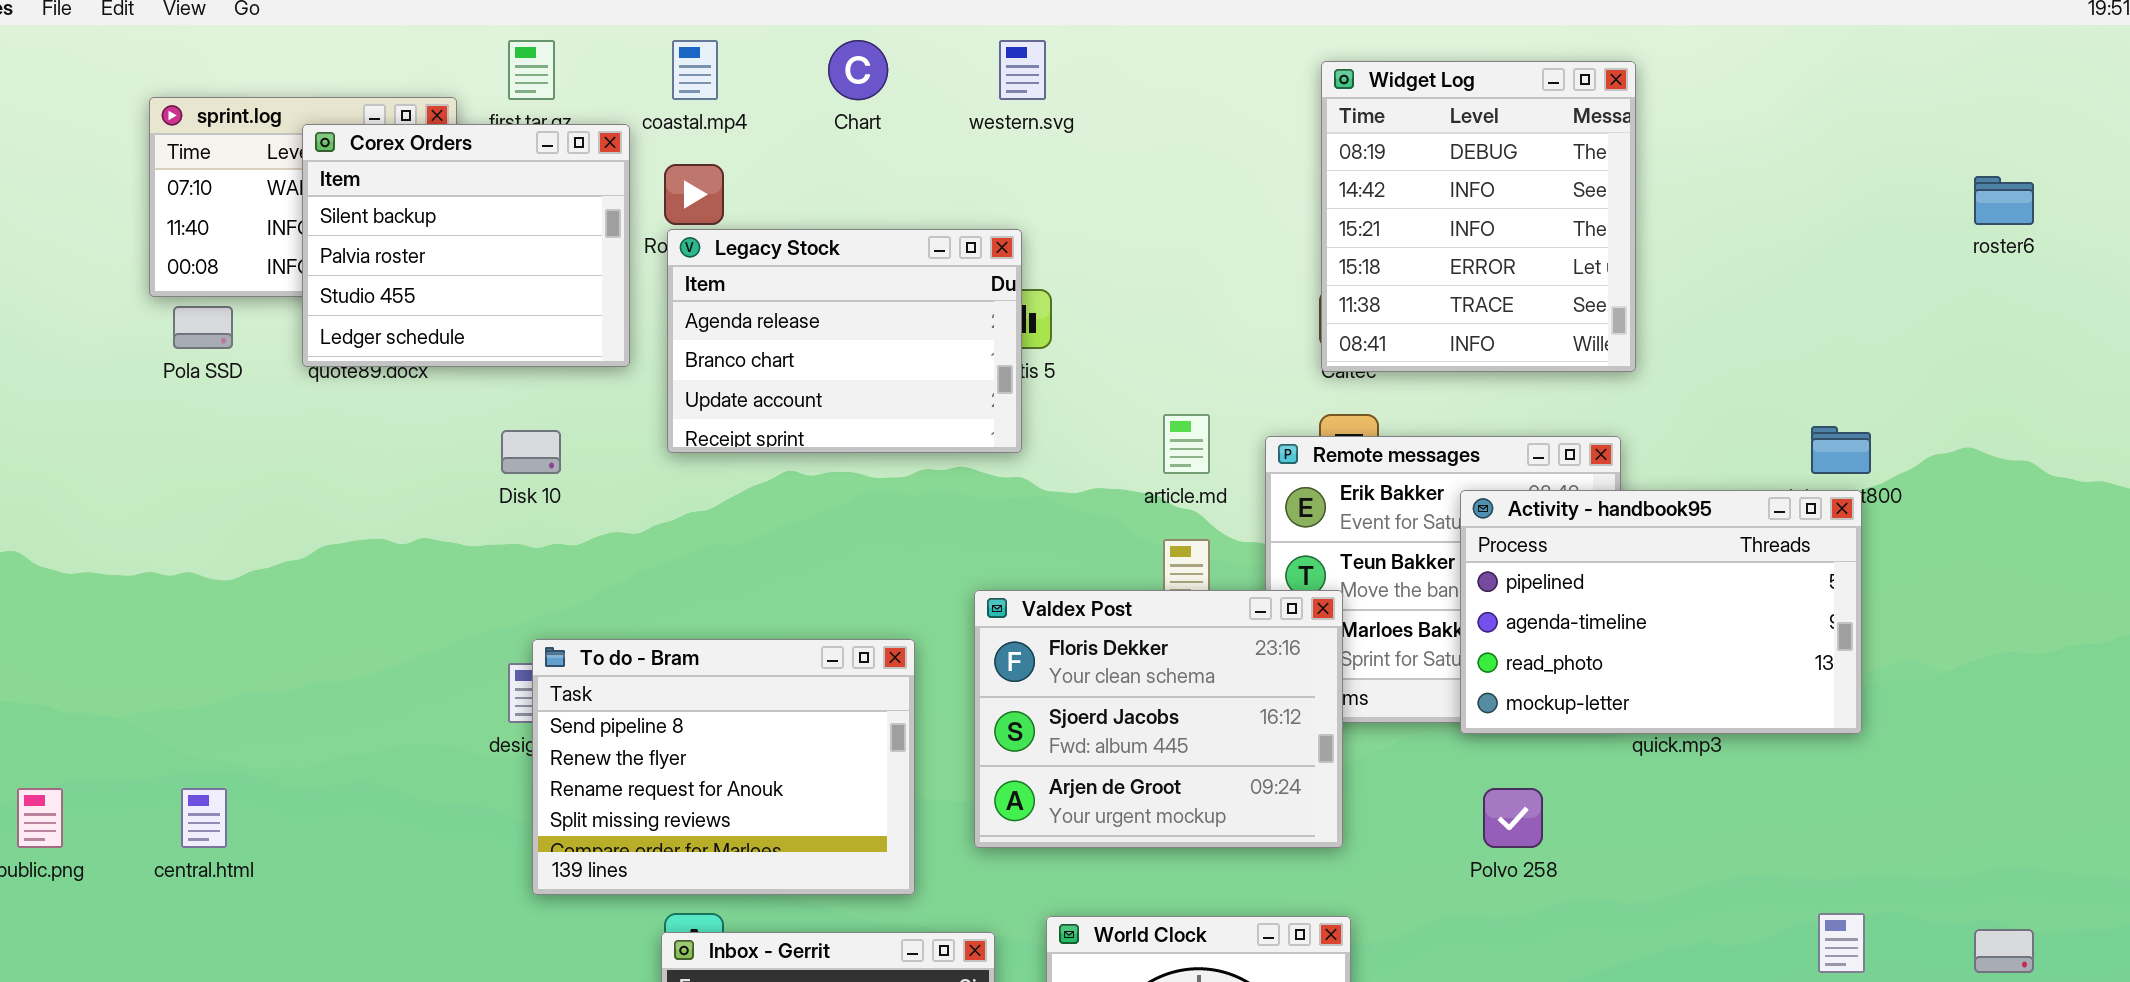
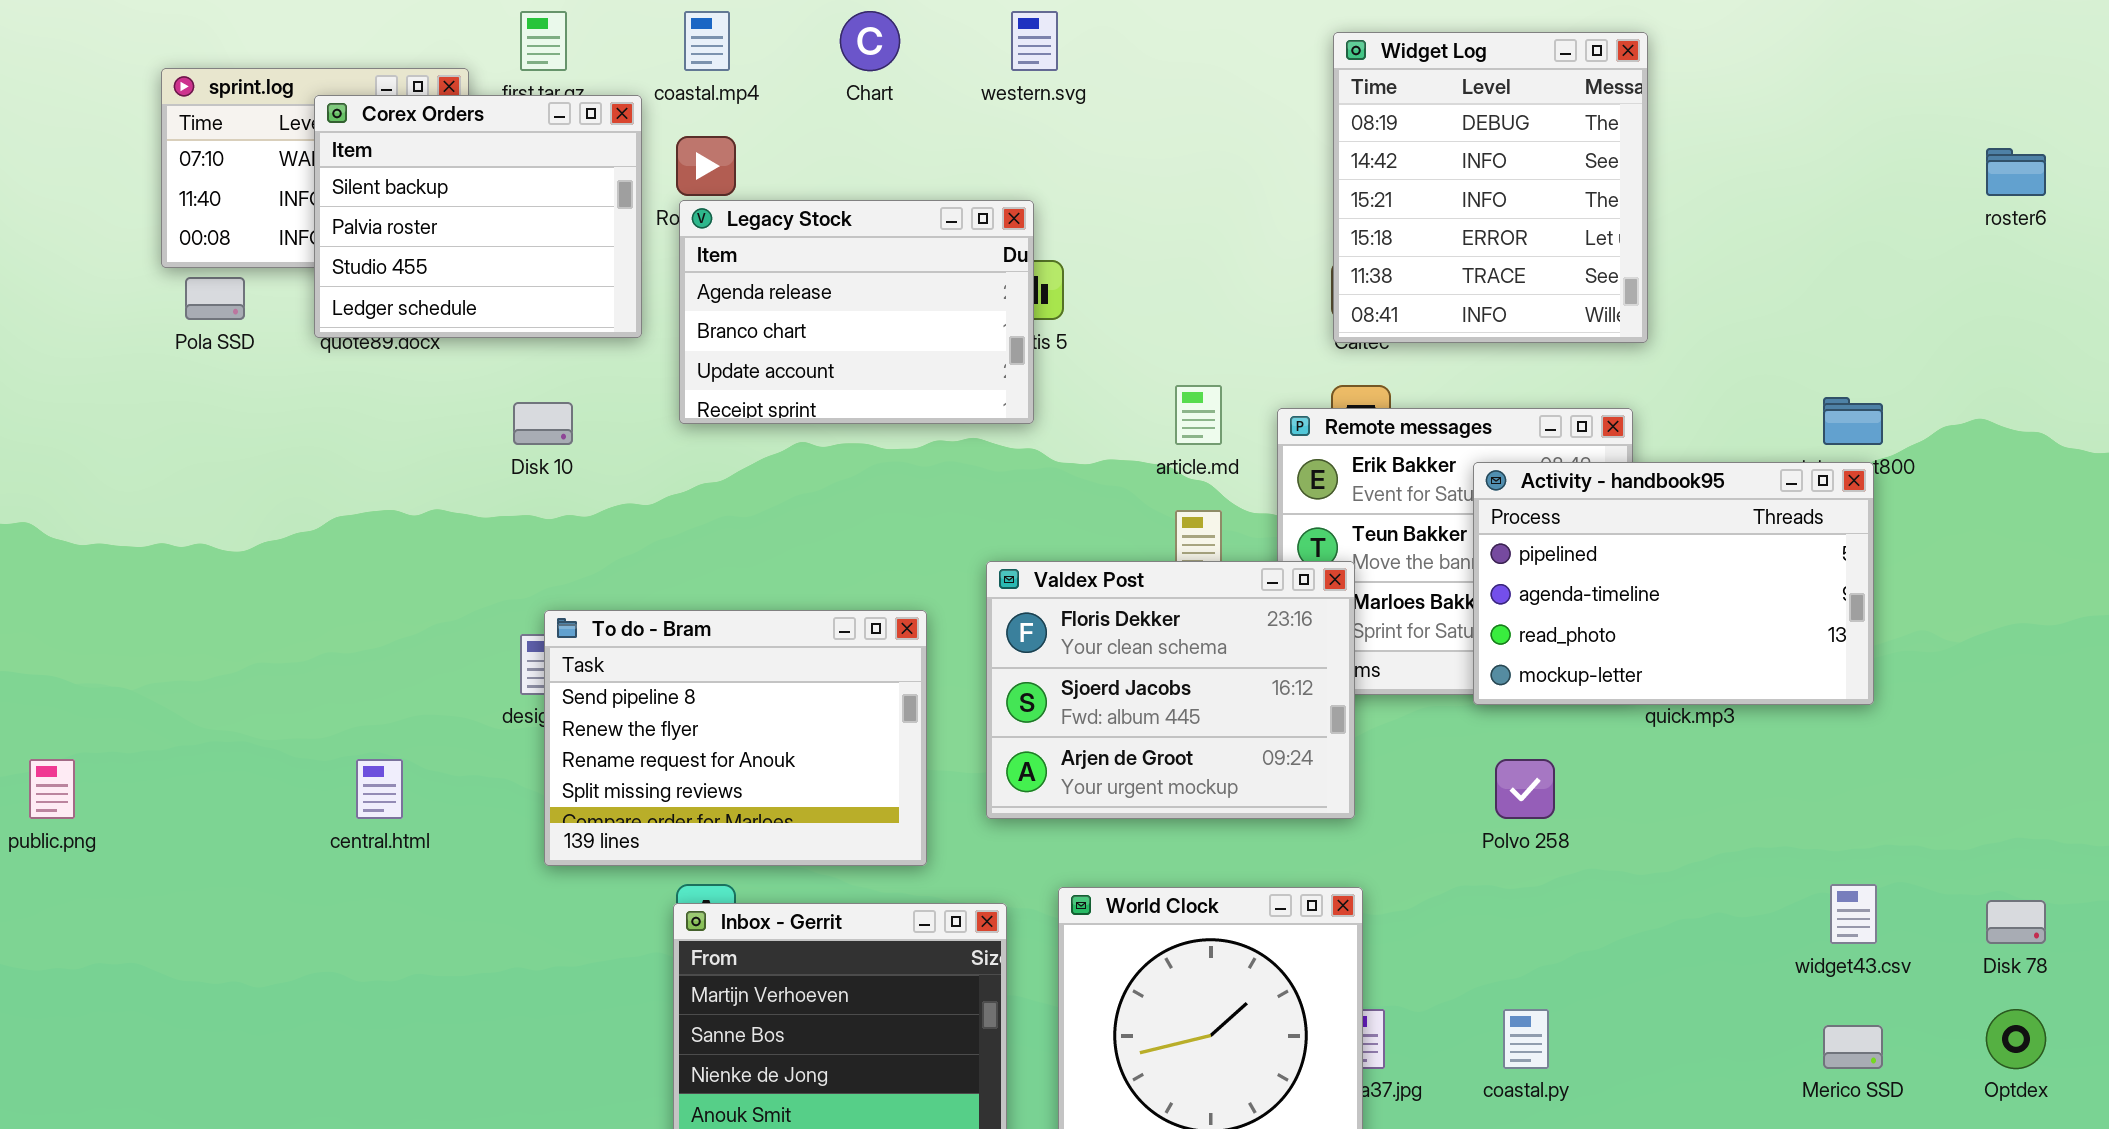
central.html: [181,788,227,848] -> [356,759,403,819], moved

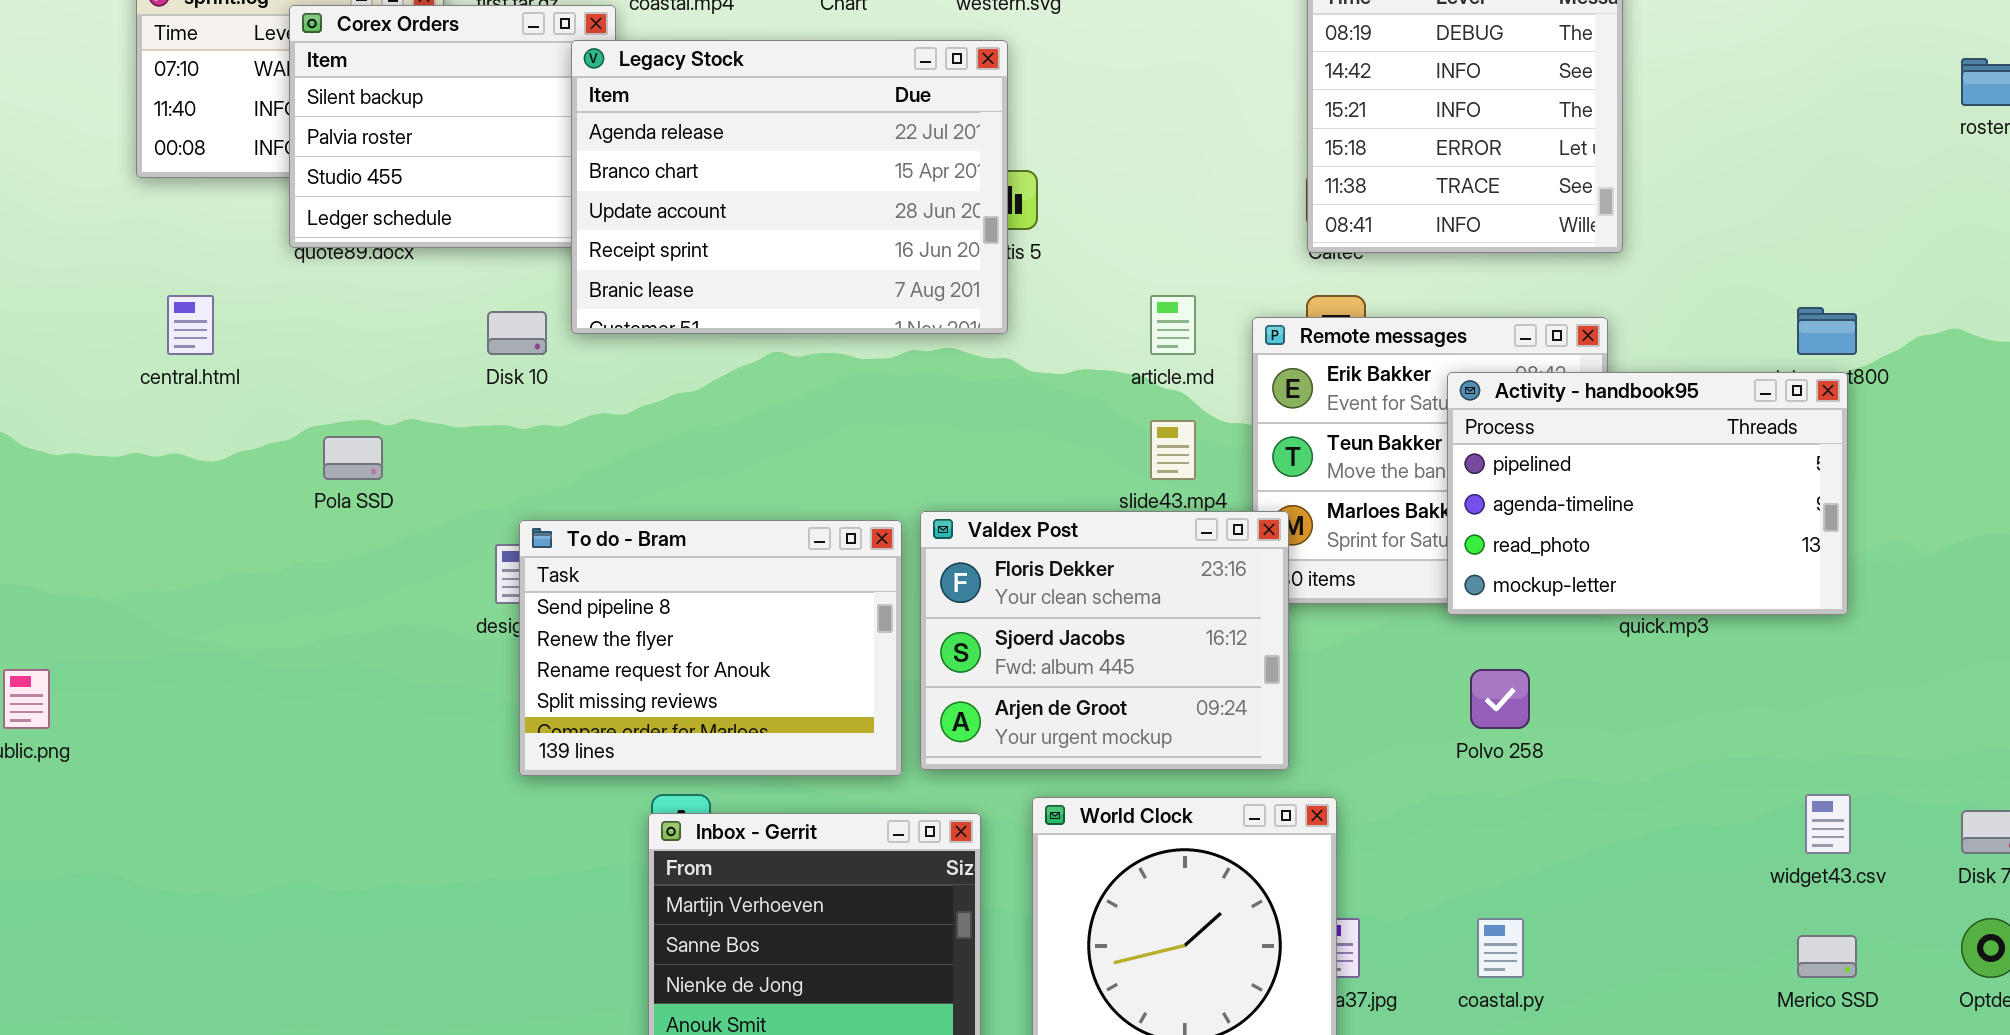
Legacy Stock: [679,200,1034,424] -> [571,40,1008,334], resized
Pola SSD: [185,277,245,320] -> [323,436,383,480], moved
Valdex Post: [986,561,1355,819] -> [920,511,1289,770], moved
central.html: [356,759,403,819] -> [167,295,214,355], moved

